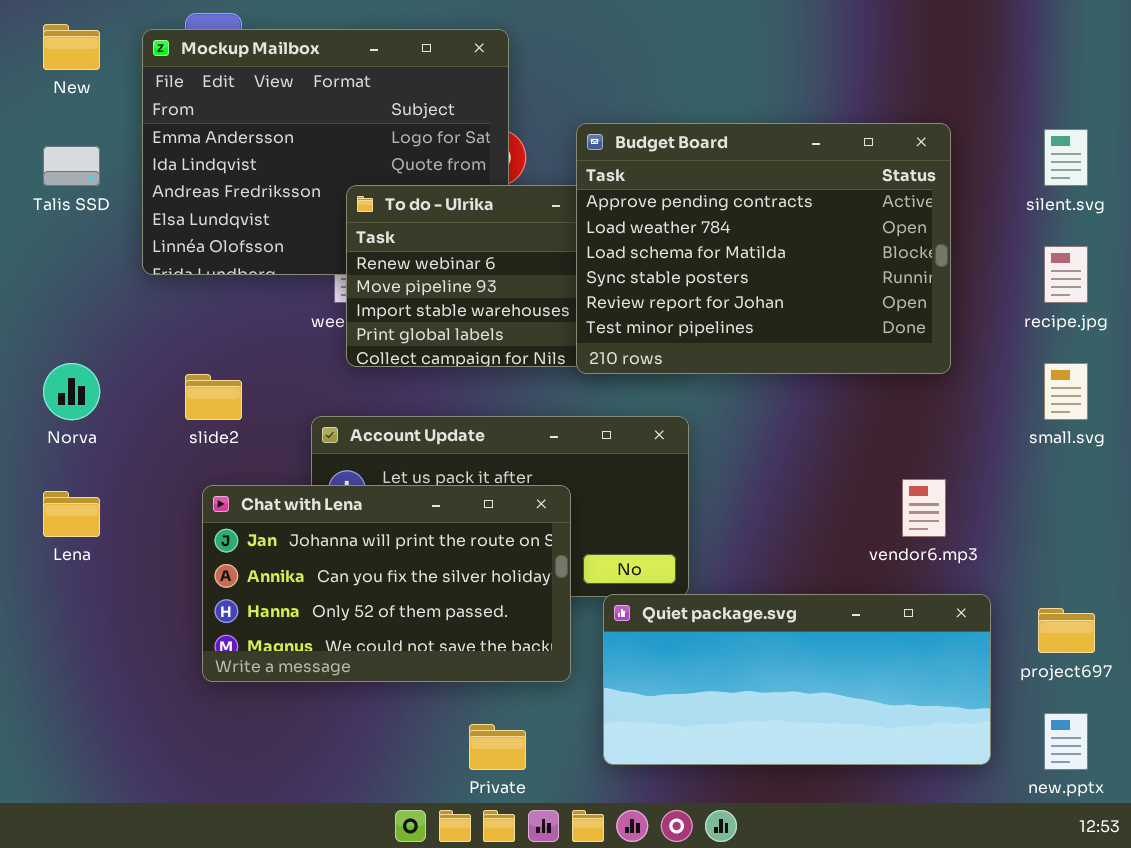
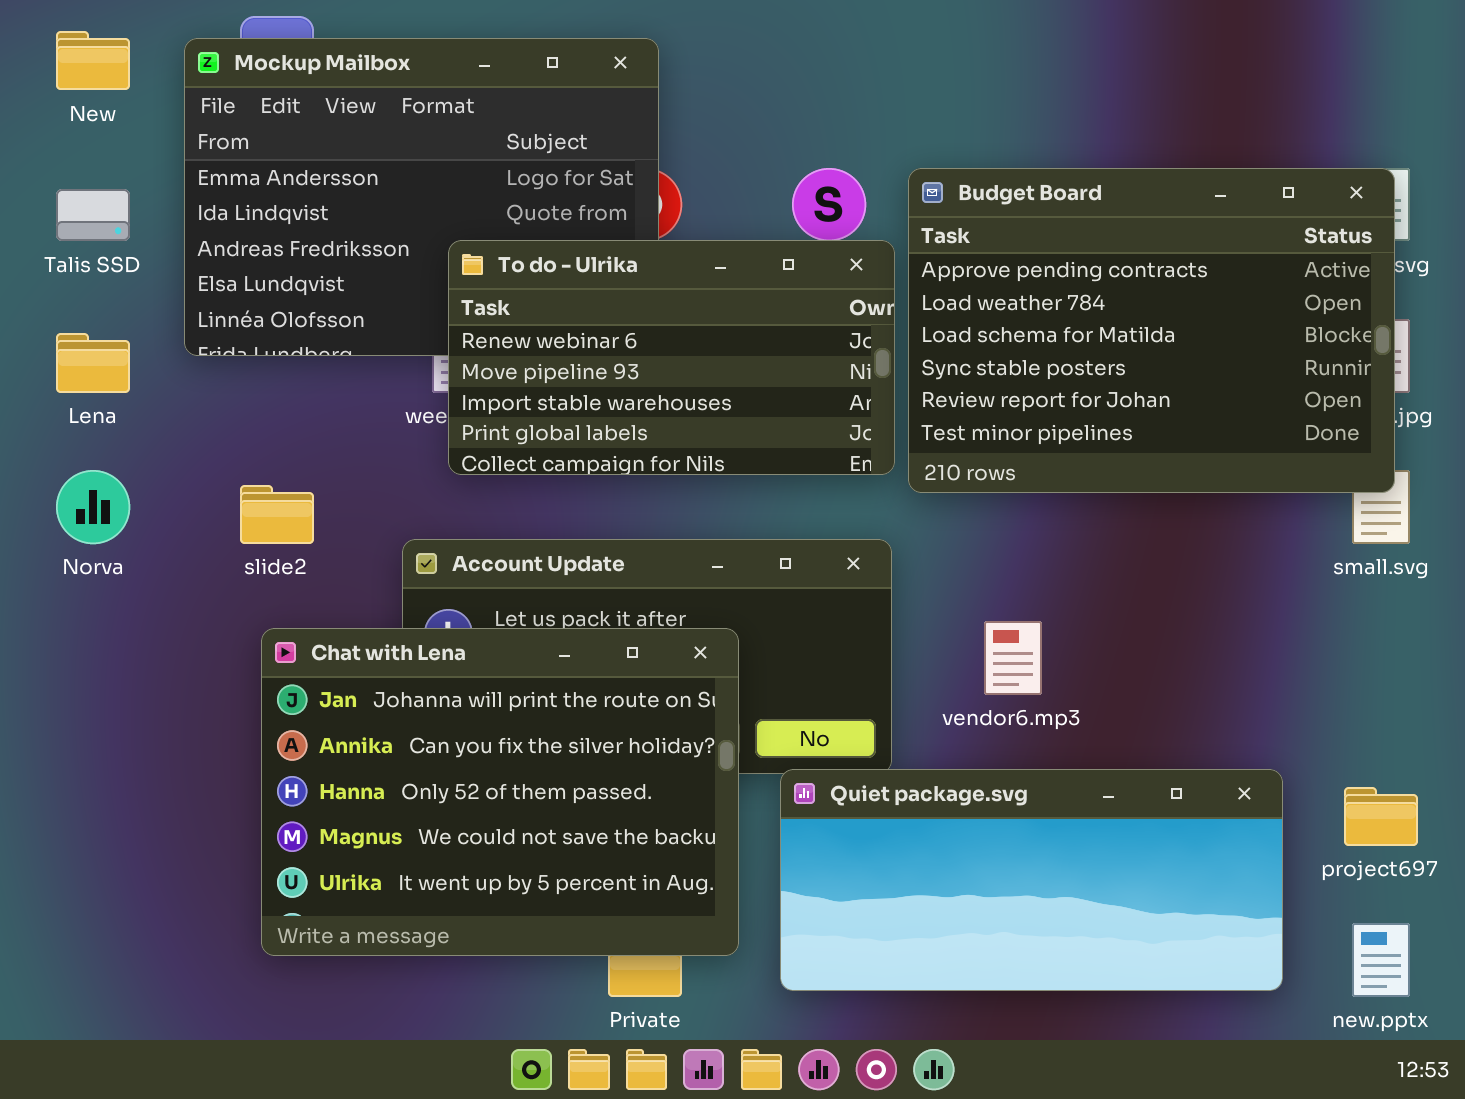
Budget Board: [576,123,951,374] -> [908,168,1395,493], moved
vendor6.mp3: [902,479,946,537] -> [984,621,1042,695], moved
Chat with Lena: [202,485,571,682] -> [261,628,739,956], resized
Lena: [43,491,100,537] -> [56,333,130,393], moved

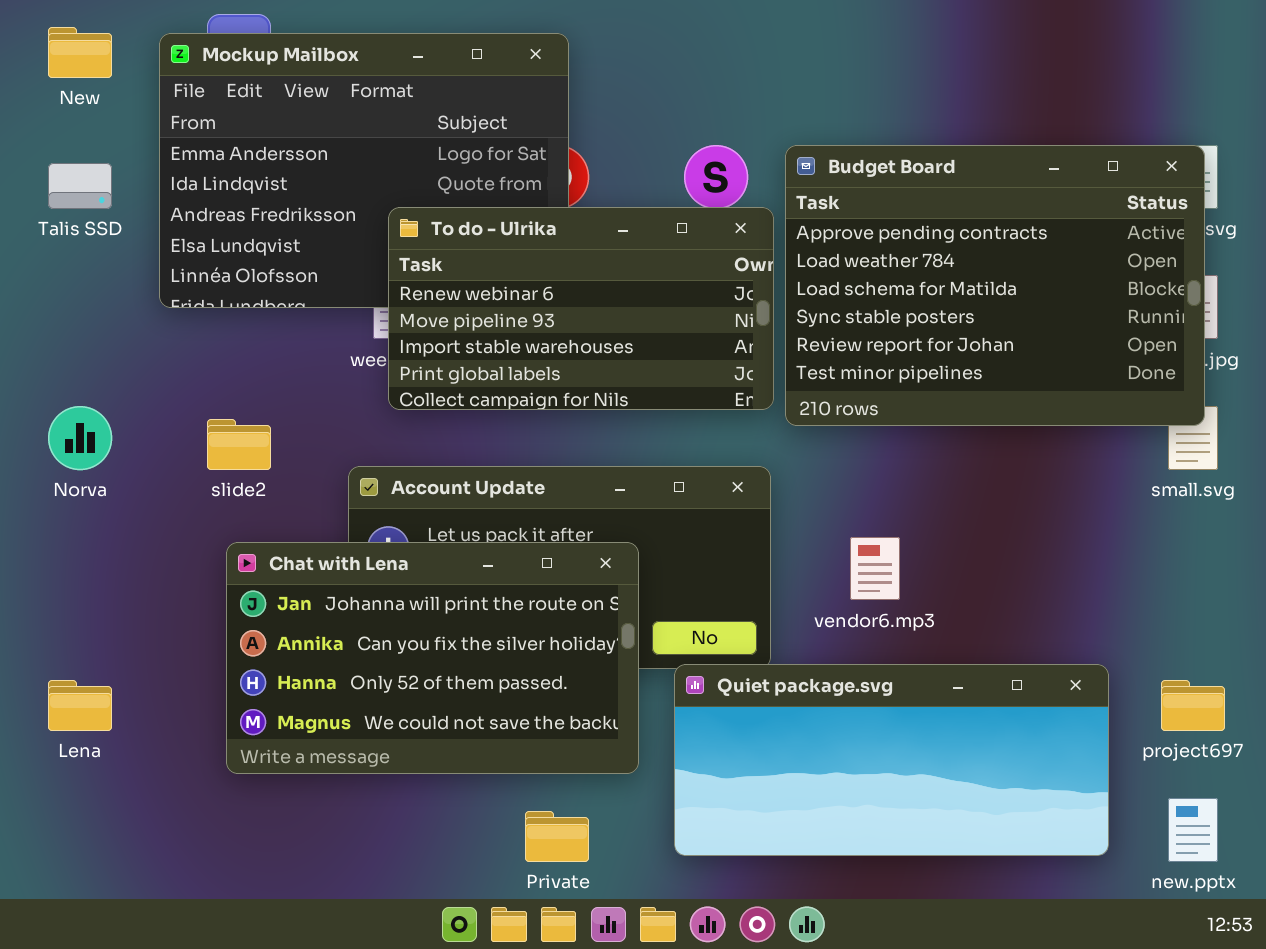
Lena: [56,333,130,393] -> [48,680,112,731], moved
Chat with Lena: [261,628,739,956] -> [226,542,639,774], resized

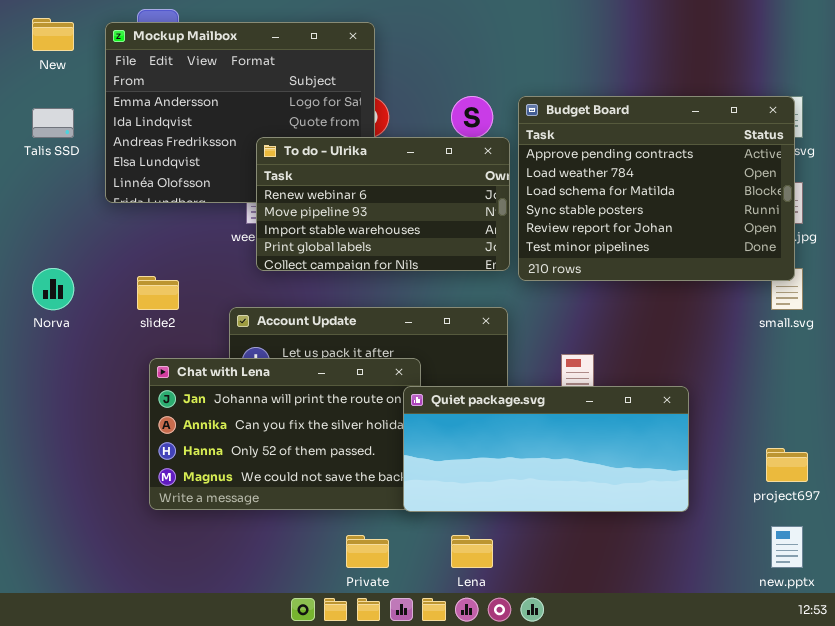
Quiet package.svg: [674,664,1109,856] -> [403,386,689,512], moved
Lena: [48,680,112,731] -> [451,535,493,568], moved

